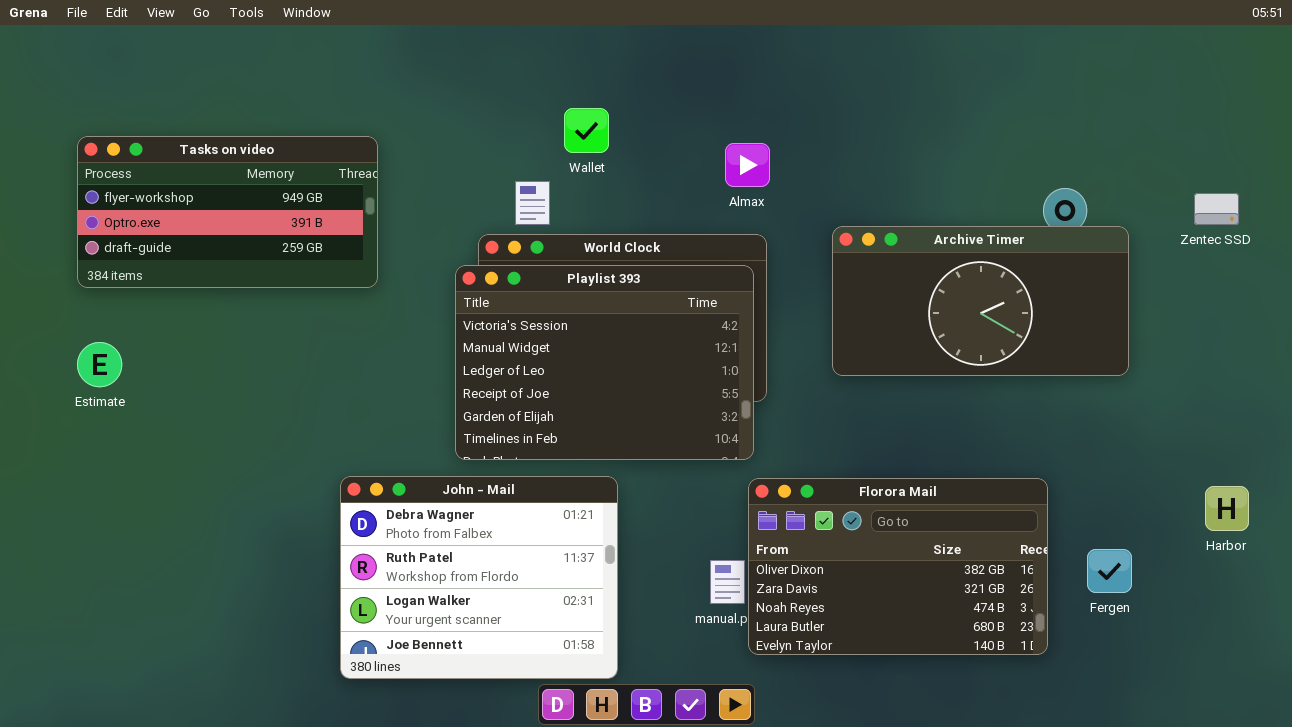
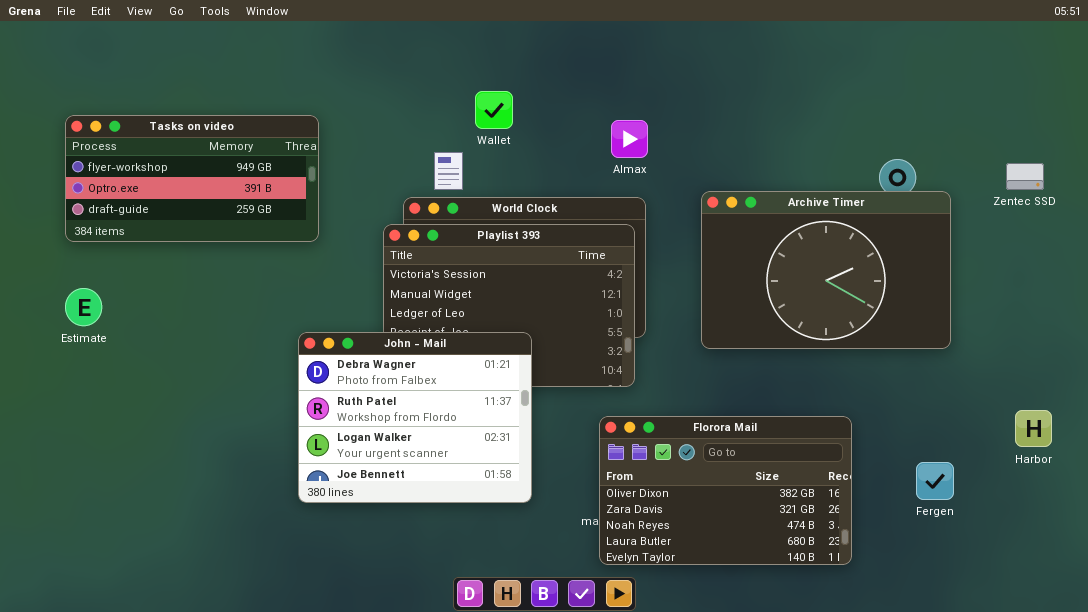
Archive Timer: [832,226,1129,376] -> [701,191,951,349], resized
John - Mail: [340,476,618,679] -> [298,332,532,503], moved
Florora Mail: [748,478,1048,655] -> [599,416,852,565], moved

